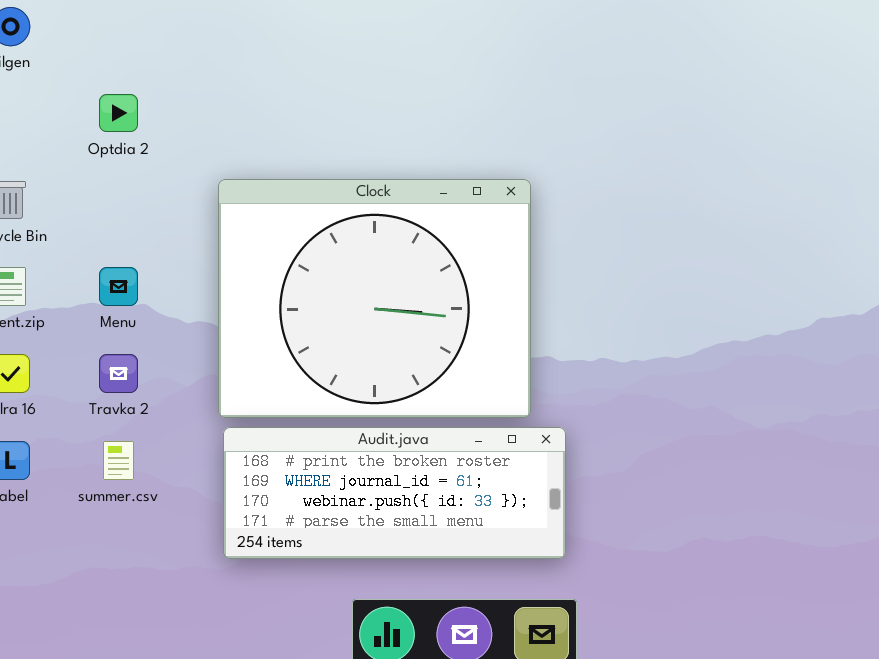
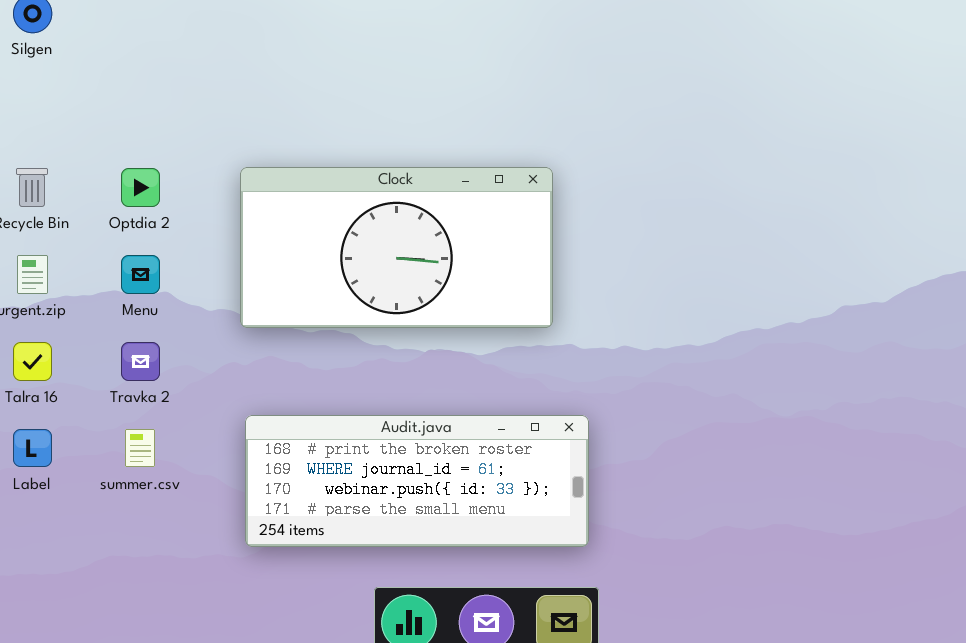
Optdia 2: [99,94,138,132] -> [121,168,160,207], moved
Clock: [218,179,531,418] -> [240,167,553,328], resized

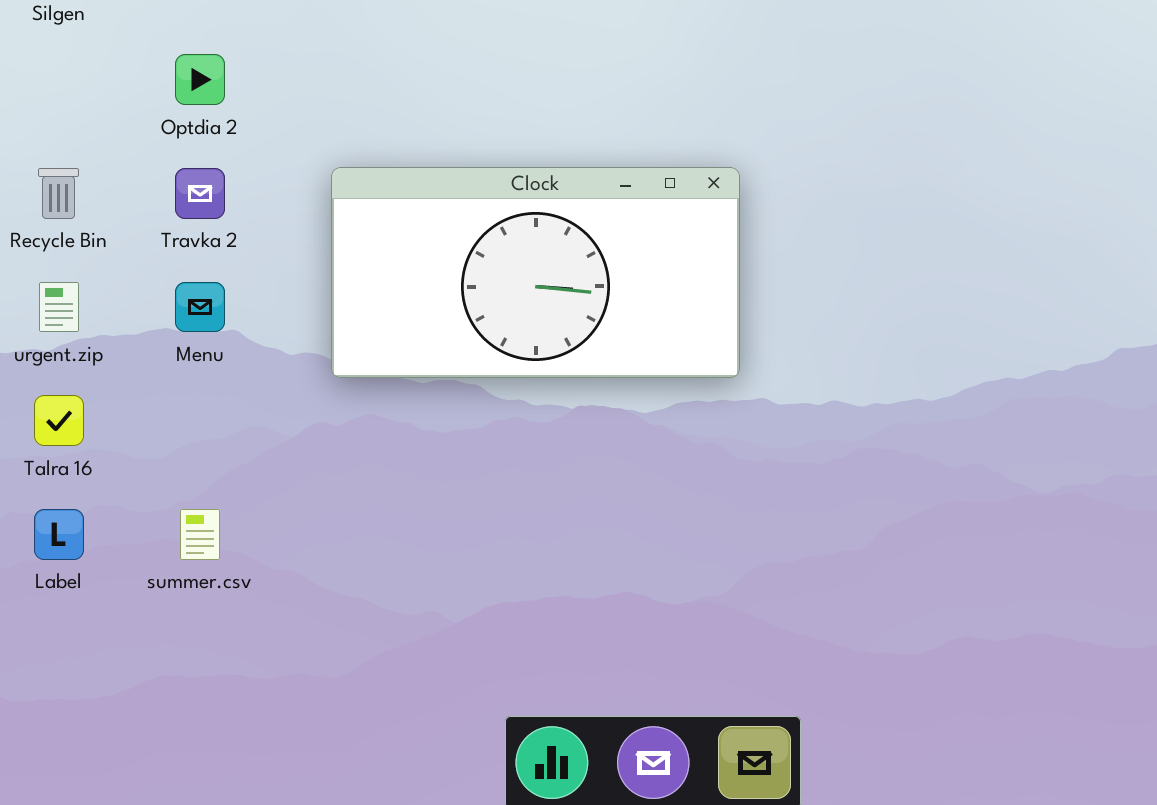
Optdia 2: [121,168,160,207] -> [175,54,225,105], moved
Travka 2: [121,342,160,381] -> [175,168,225,219], moved
Audit.java: [245,415,589,547] -> none, closed

